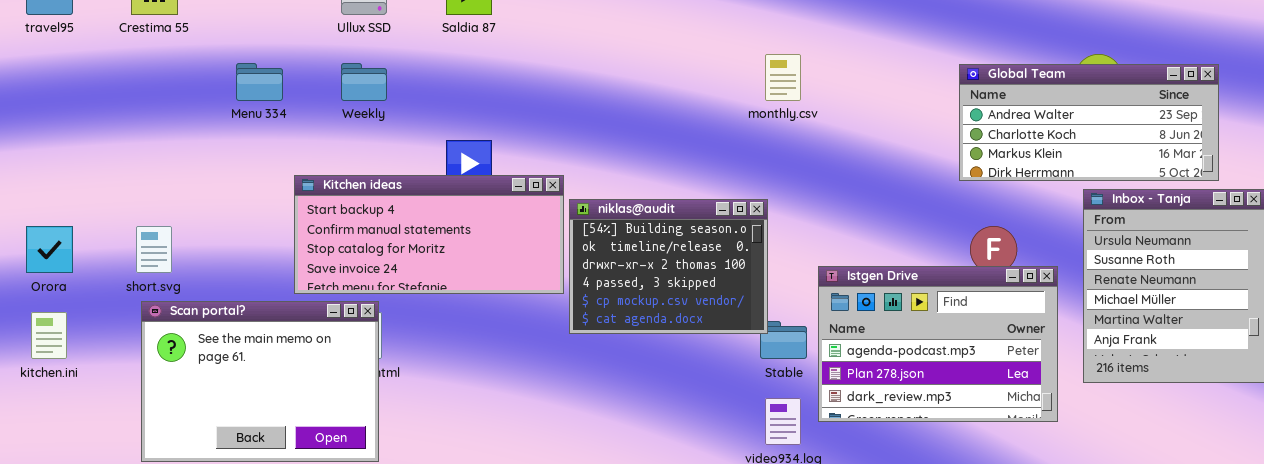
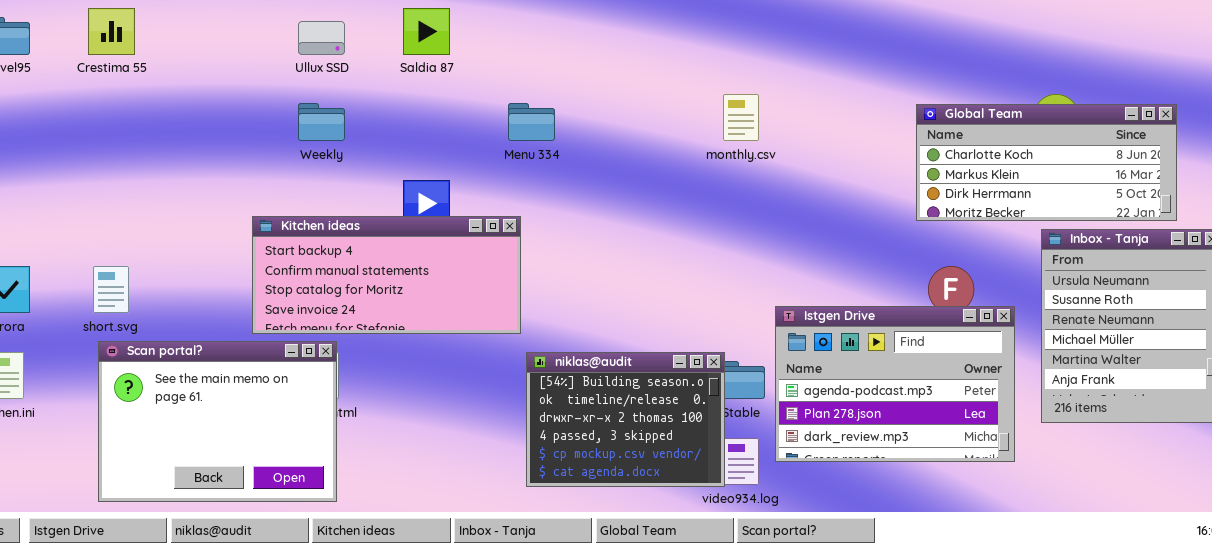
Menu 334: [236,63,283,101] -> [508,103,555,141], moved
Global Team: [959,64,1219,181] -> [916,104,1177,221], scrolled down 1 row
niklas@audit: [569,199,768,334] -> [526,352,725,487], moved

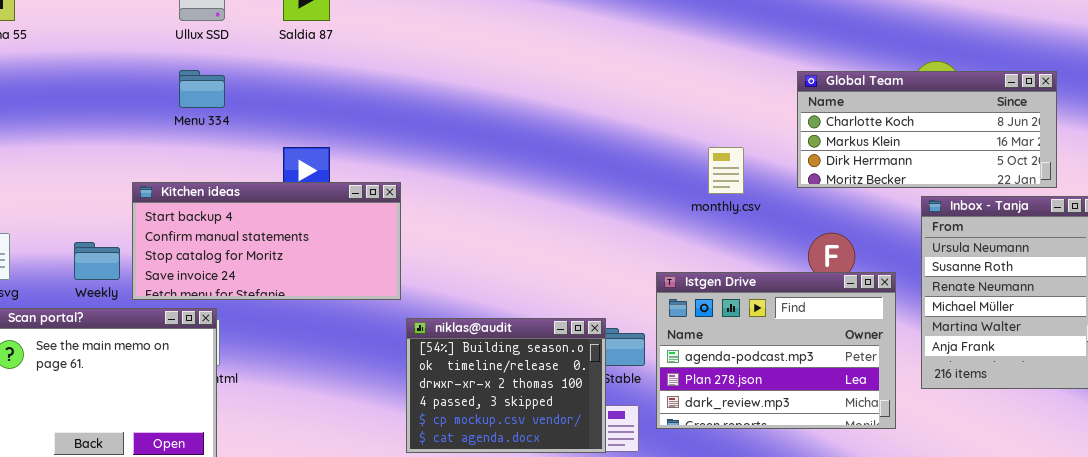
monthly.csv: [723,94,759,141] -> [708,147,744,194], moved
Weekly: [298,103,345,141] -> [74,242,120,280], moved
Menu 334: [508,103,555,141] -> [179,70,225,108], moved

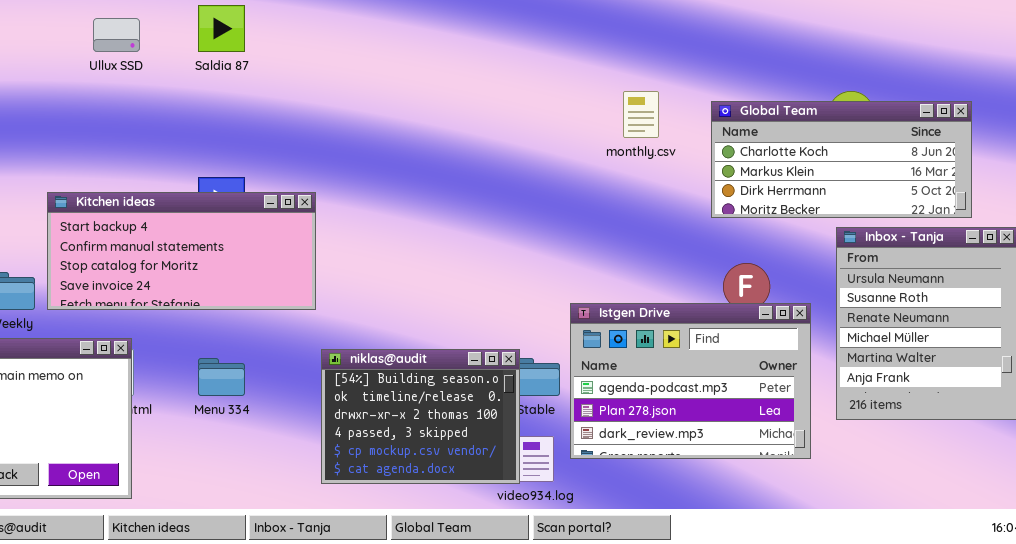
Menu 334: [179,70,225,108] -> [198,358,245,396], moved
monthly.csv: [708,147,744,194] -> [623,91,659,138], moved
Kitchen ideas: [132,182,401,300] -> [47,192,316,310], moved

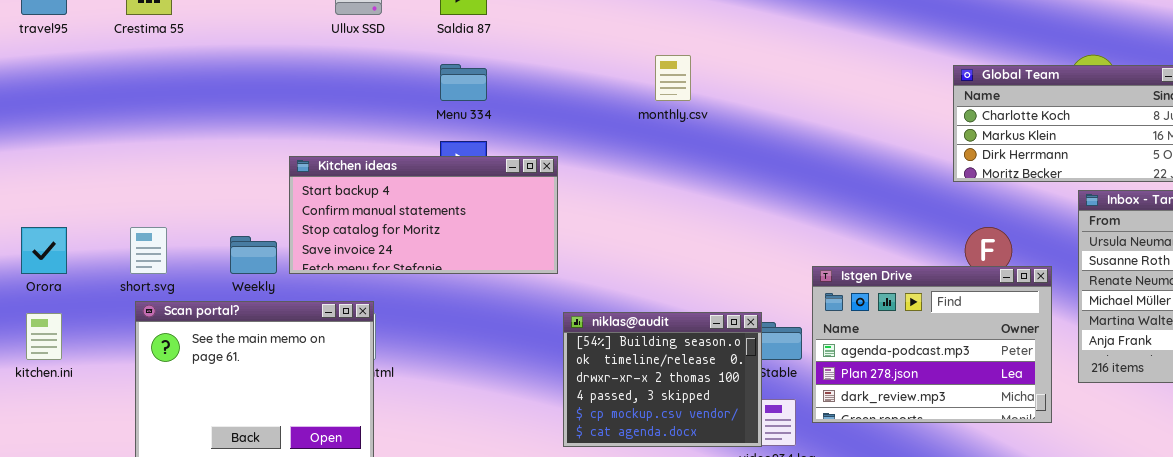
monthly.csv: [623,91,659,138] -> [655,55,691,101], moved
Menu 334: [198,358,245,396] -> [440,64,487,101], moved

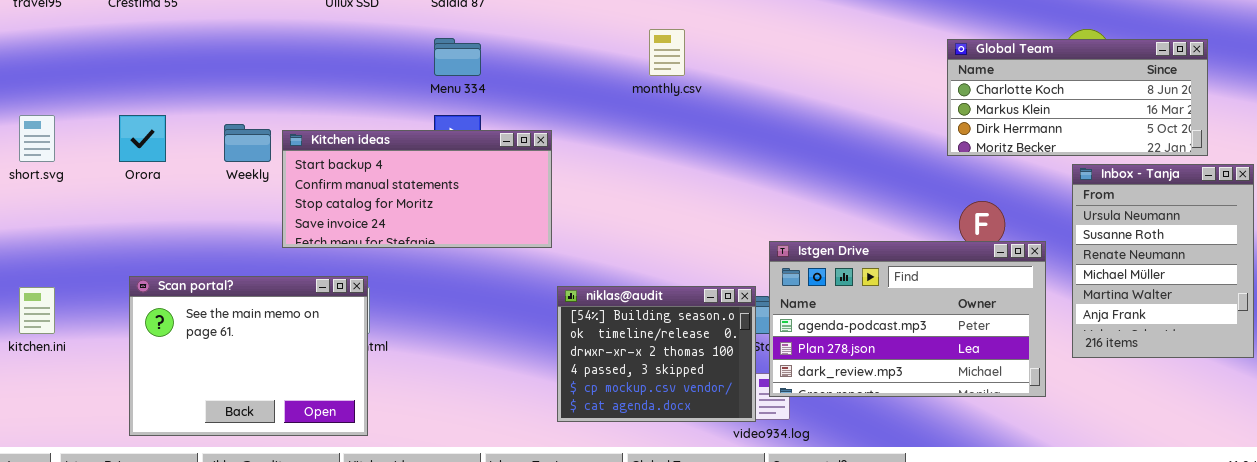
Orora: [21,227,67,274] -> [119,115,166,162], moved
short.svg: [130,227,167,274] -> [19,115,55,162], moved
Weekly: [230,236,277,274] -> [224,124,271,162], moved
Istgen Drive: [812,266,1052,423] -> [769,241,1046,397], resized

